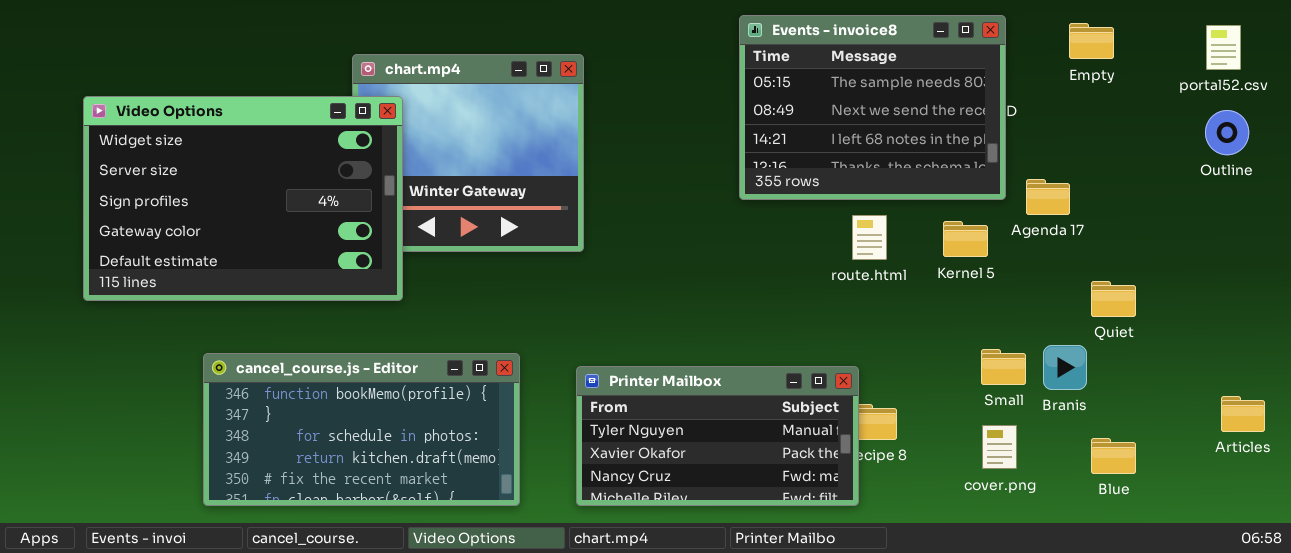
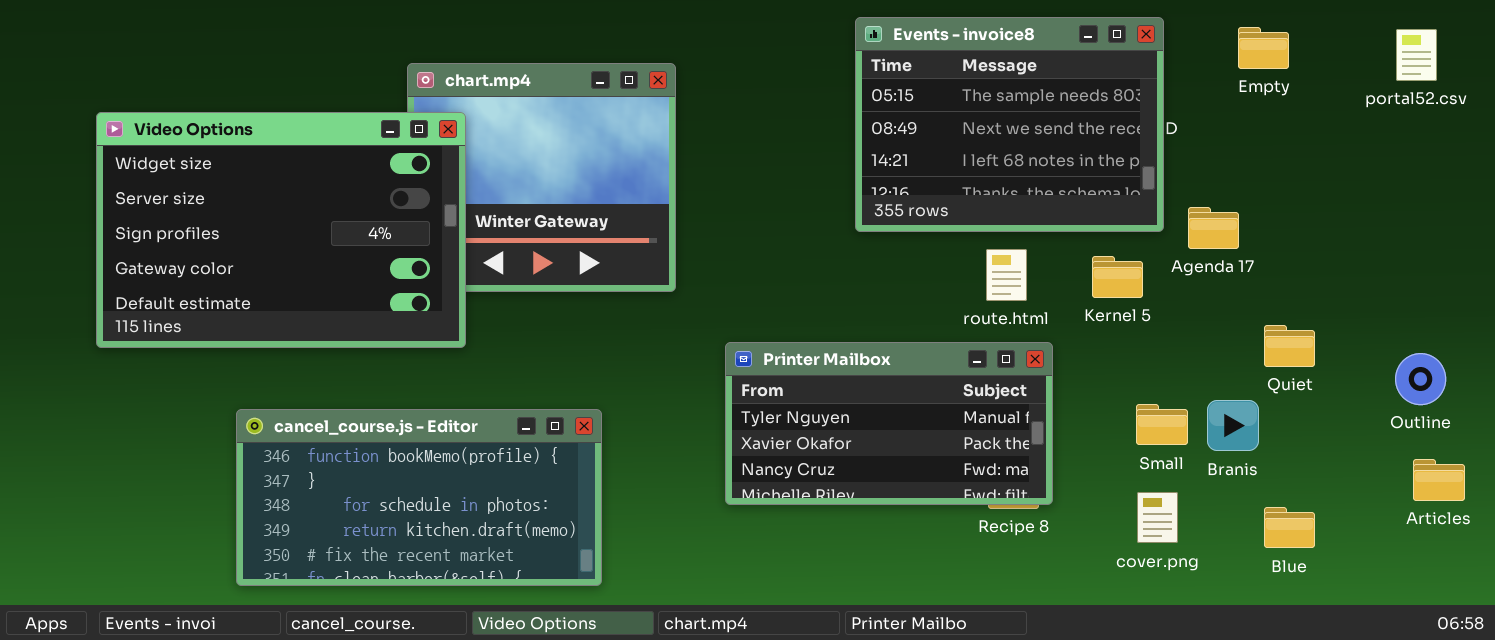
Outline: [1205,110,1249,155] -> [1395,353,1446,405], moved
Printer Mailbox: [576,366,859,506] -> [725,342,1053,505], moved

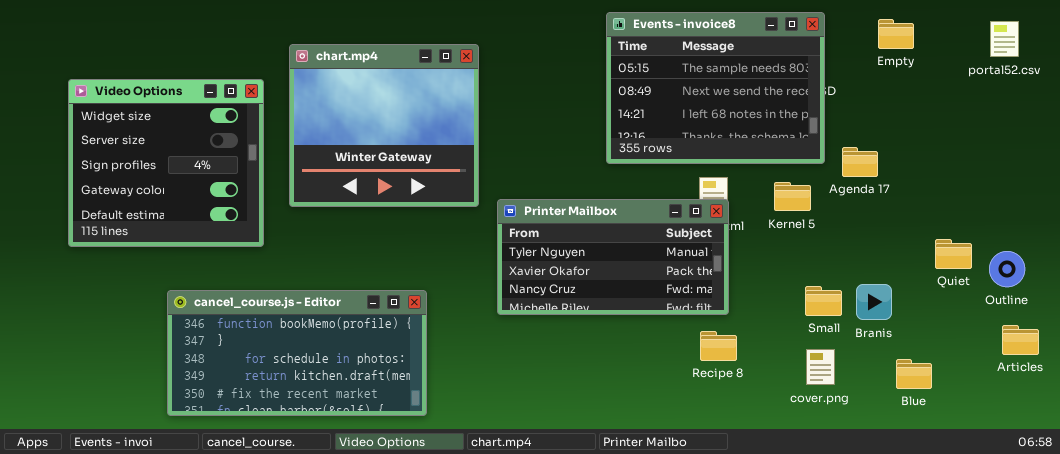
Video Options: [96,112,466,348] -> [68,79,264,247], resized
Quiet: [1264,325,1315,367] -> [935,239,972,269], moved
Printer Mailbox: [725,342,1053,505] -> [497,199,729,315], moved

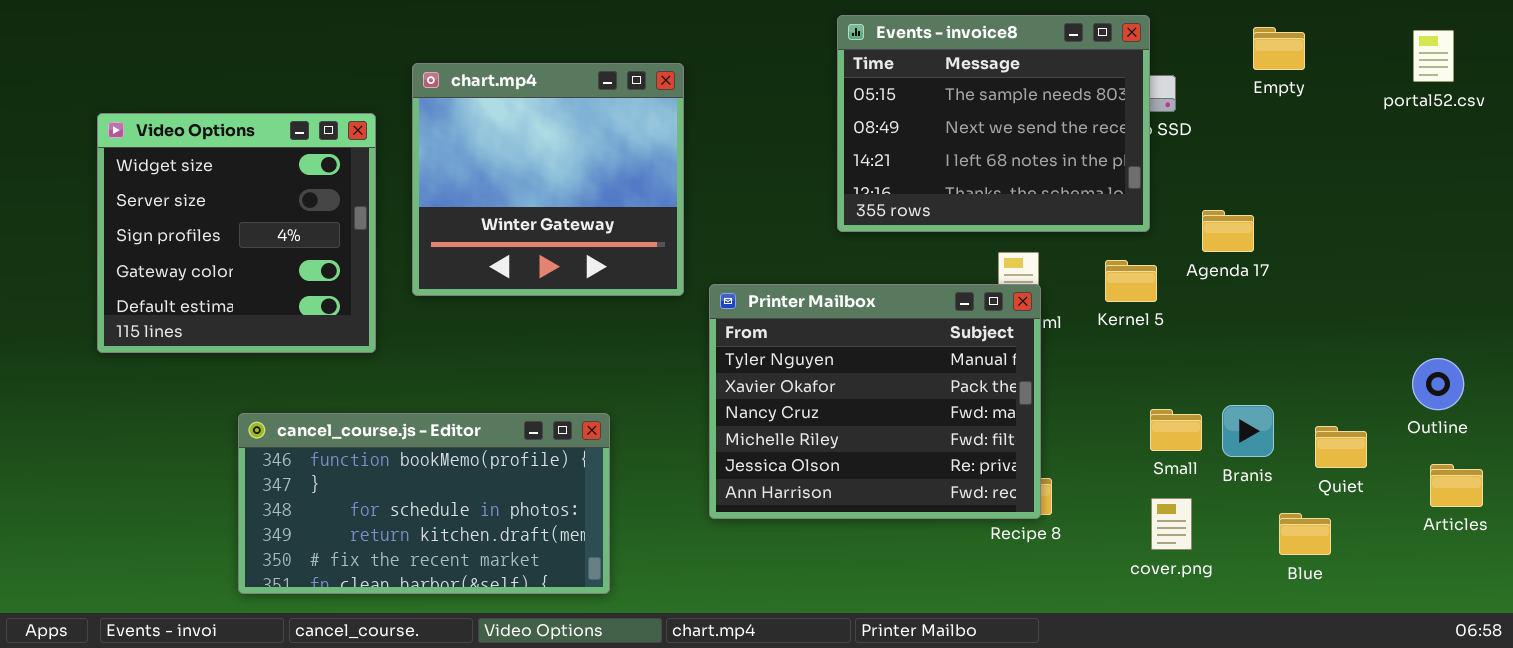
Events - invoice8: [606,12,825,164] -> [837,15,1150,232], moved
Printer Mailbox: [497,199,729,315] -> [709,284,1041,519], resized
Quiet: [935,239,972,269] -> [1315,426,1367,468], moved

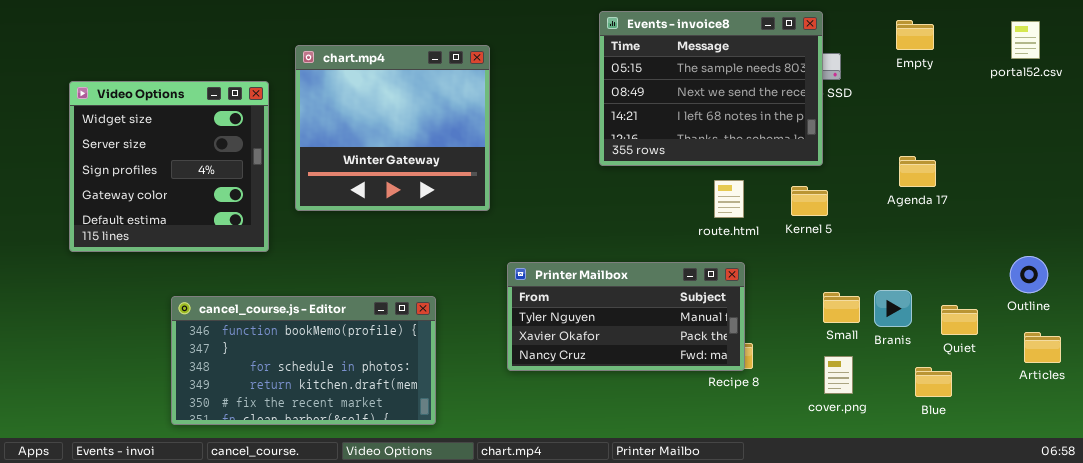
Agenda 17: [1202,210,1254,252] -> [899,156,936,187], moved
Printer Mailbox: [709,284,1041,519] -> [507,262,745,371], resized

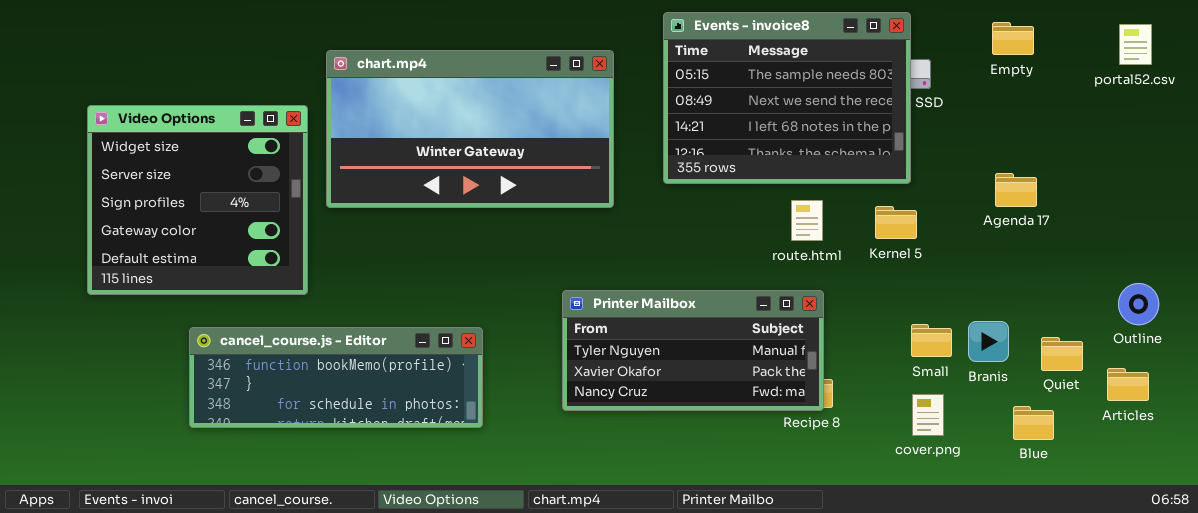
chart.mp4: [295,45,490,211] -> [326,50,614,208], resized
Video Options: [69,81,269,252] -> [87,105,308,295], moved
cancel_course.js - Editor: [171,296,436,425] -> [189,327,483,428], resized
Articles: [1024,332,1061,363] -> [1107,368,1149,401], moved

